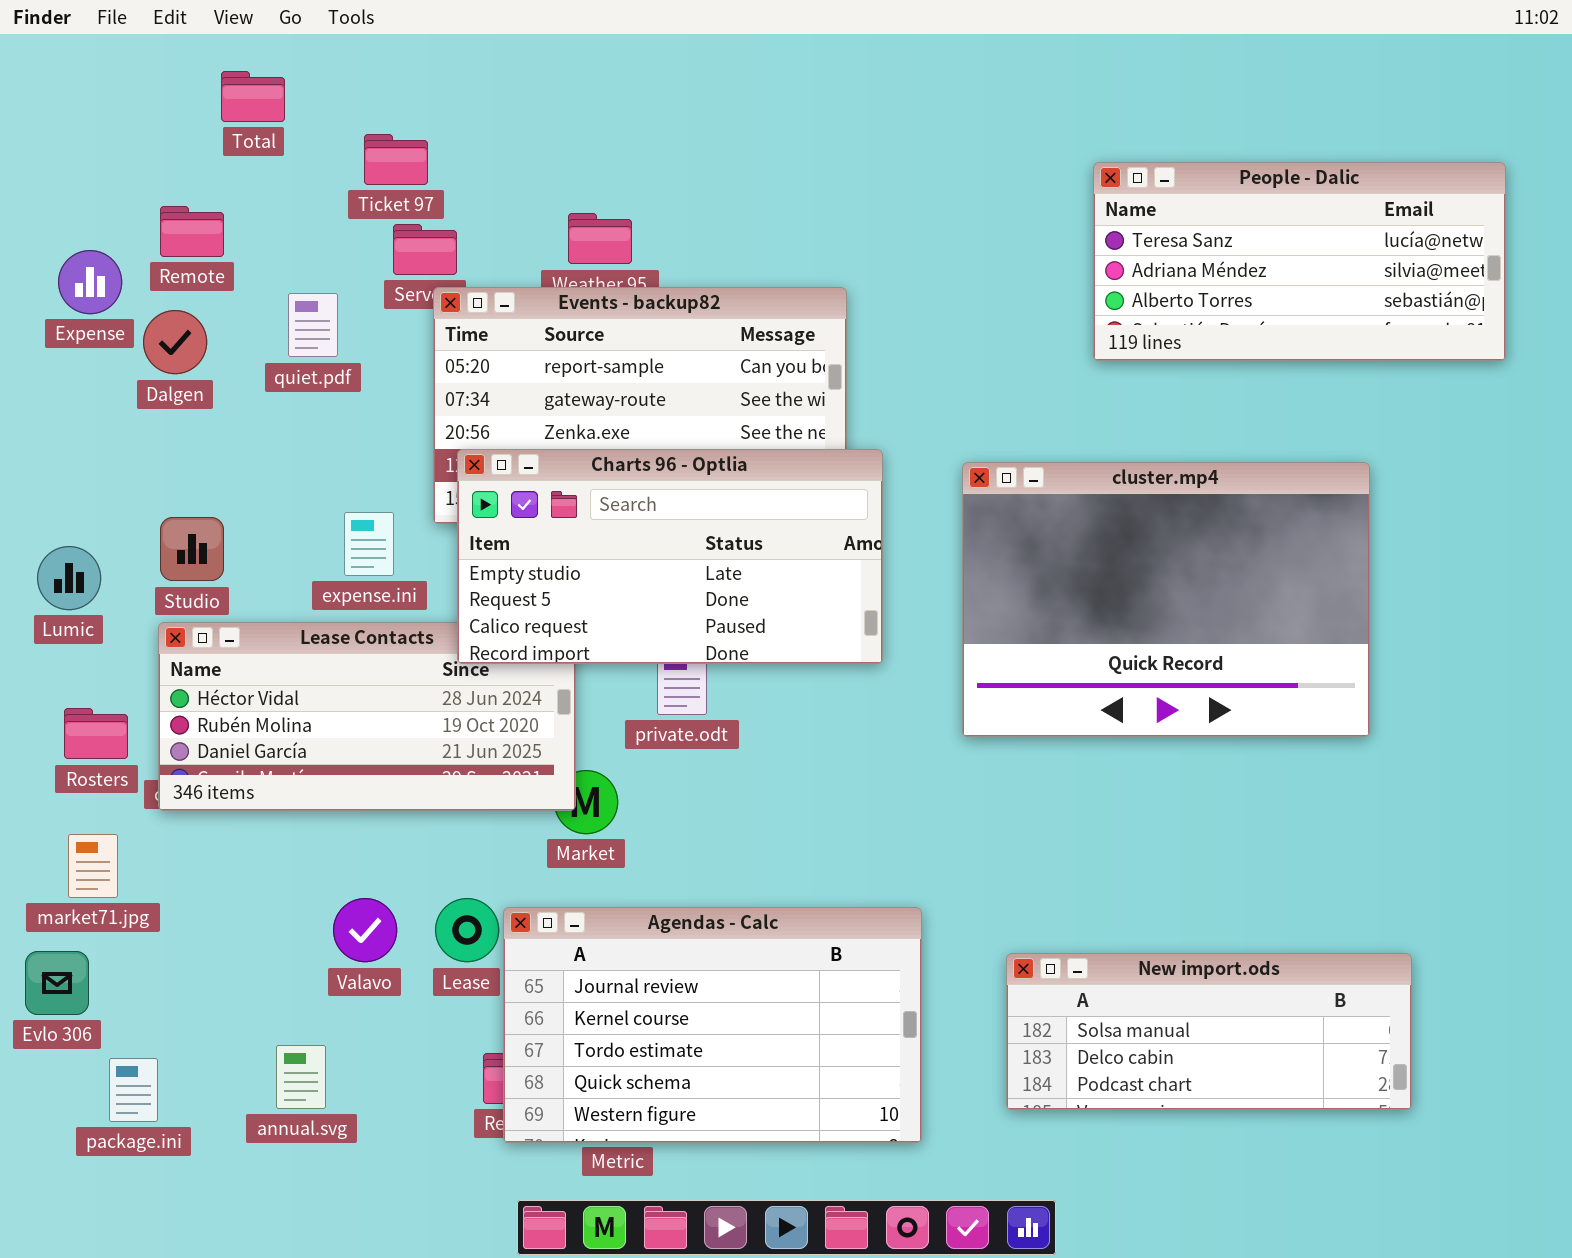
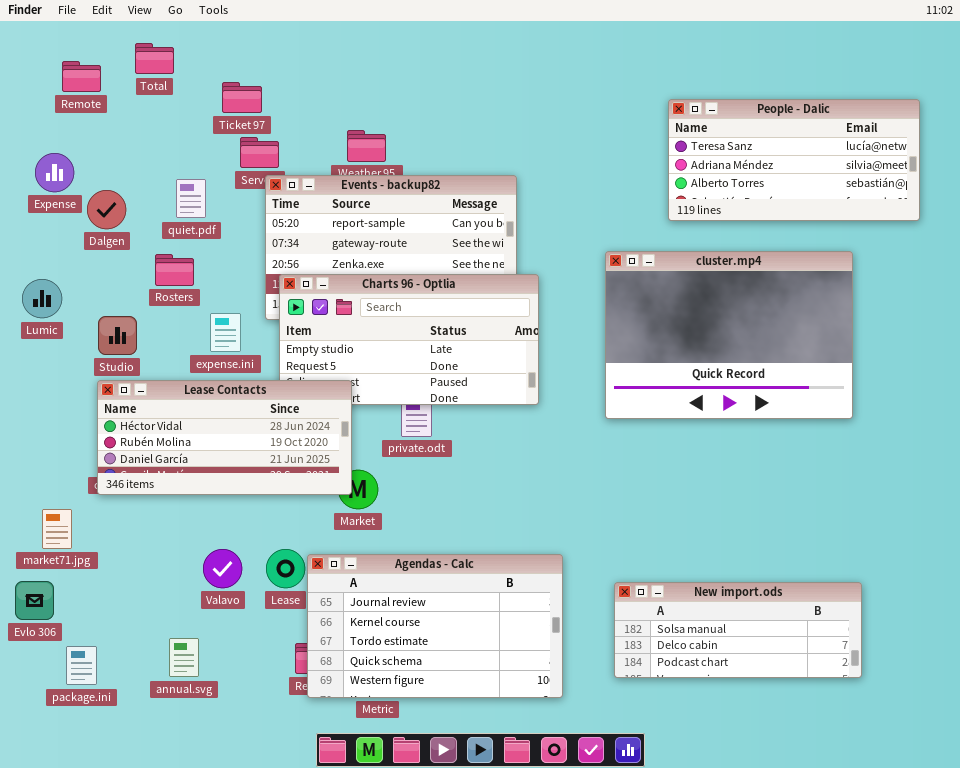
Remote: [160,206,224,257] -> [62,61,101,92], moved
cluster.mp4: [962,462,1370,737] -> [605,251,853,419], moved
Lumic: [37,546,101,610] -> [22,279,62,318], moved
Lease Contacts: [158,622,576,811] -> [97,380,352,495], raised
Rosters: [64,708,128,759] -> [155,254,194,286], moved

